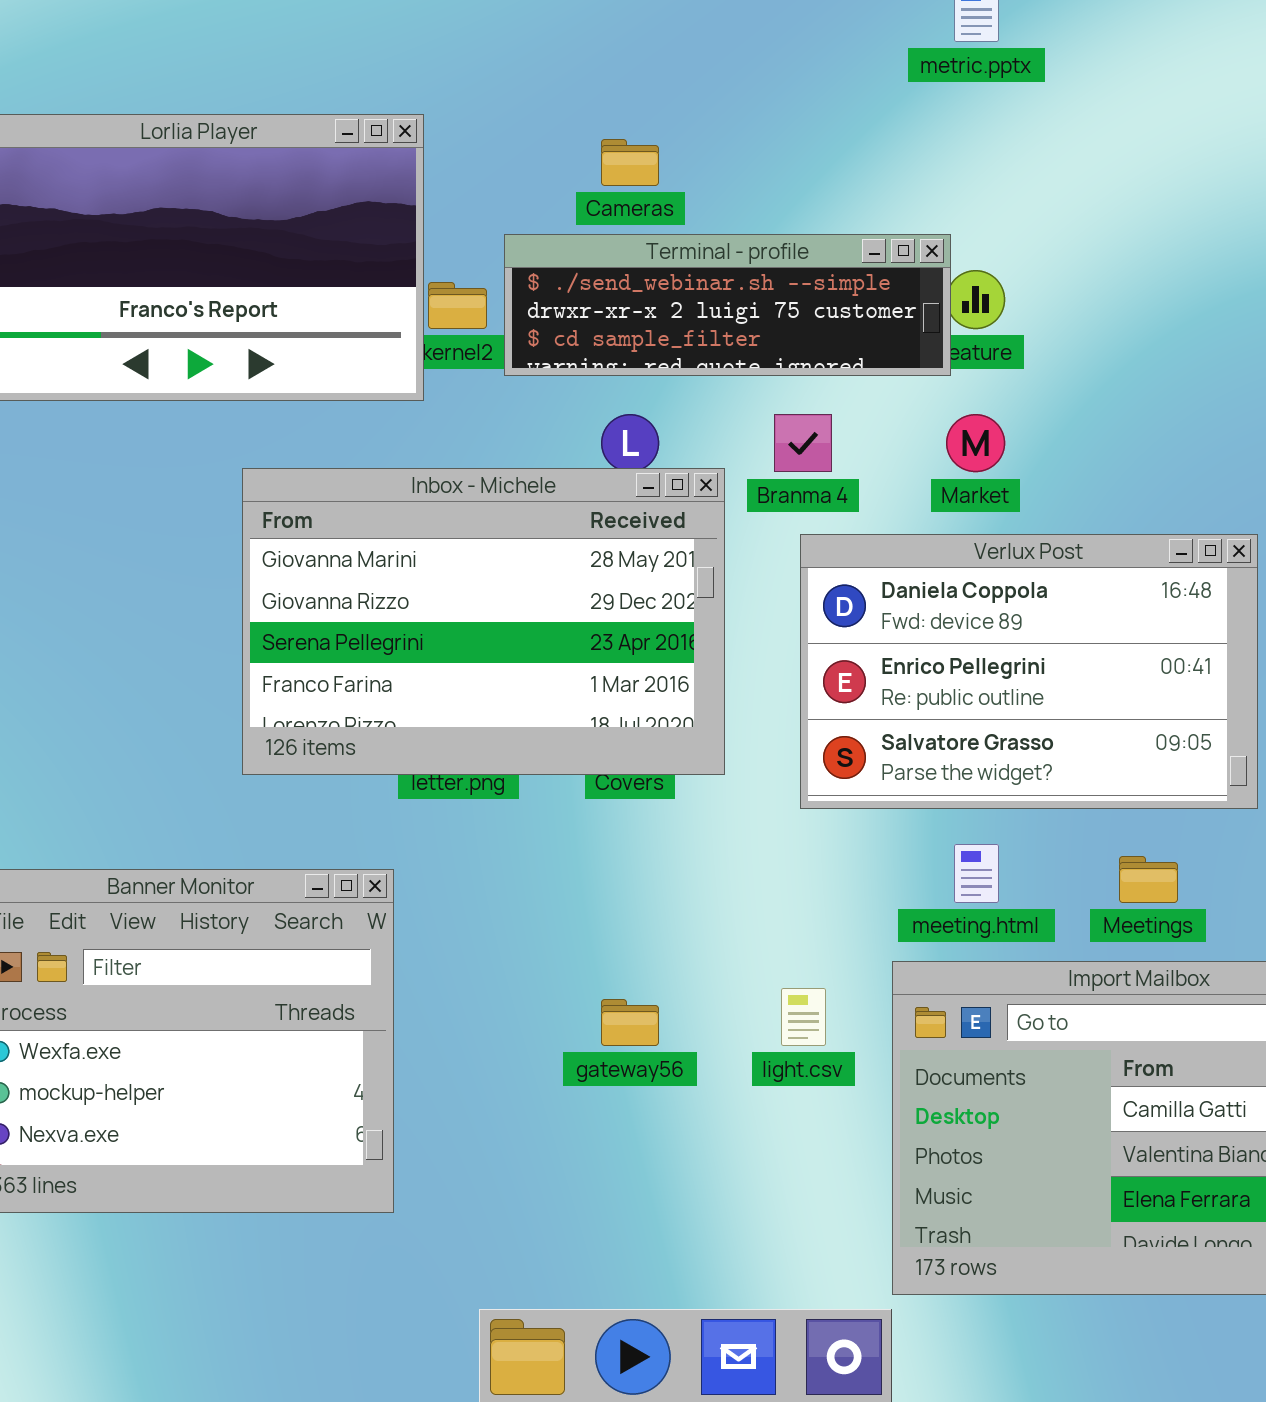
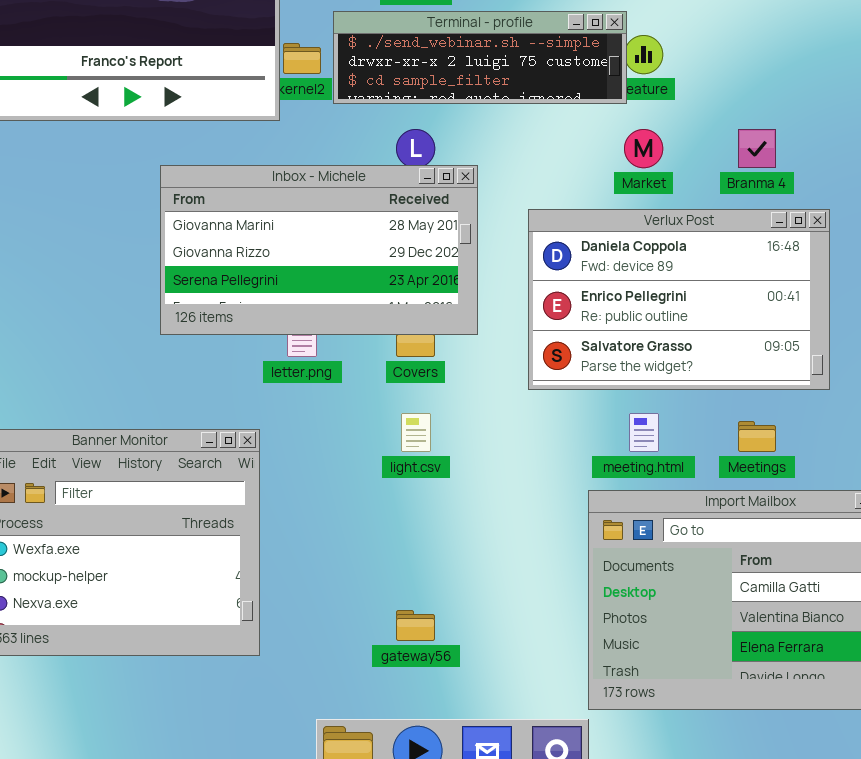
Branma 4: [774,414,832,472] -> [738,129,776,168], moved
Inbox - Michele: [242,468,725,775] -> [160,165,478,335], resized
light.csv: [781,988,826,1046] -> [401,413,431,452], moved
gateway56: [601,999,659,1046] -> [396,610,435,641], moved

